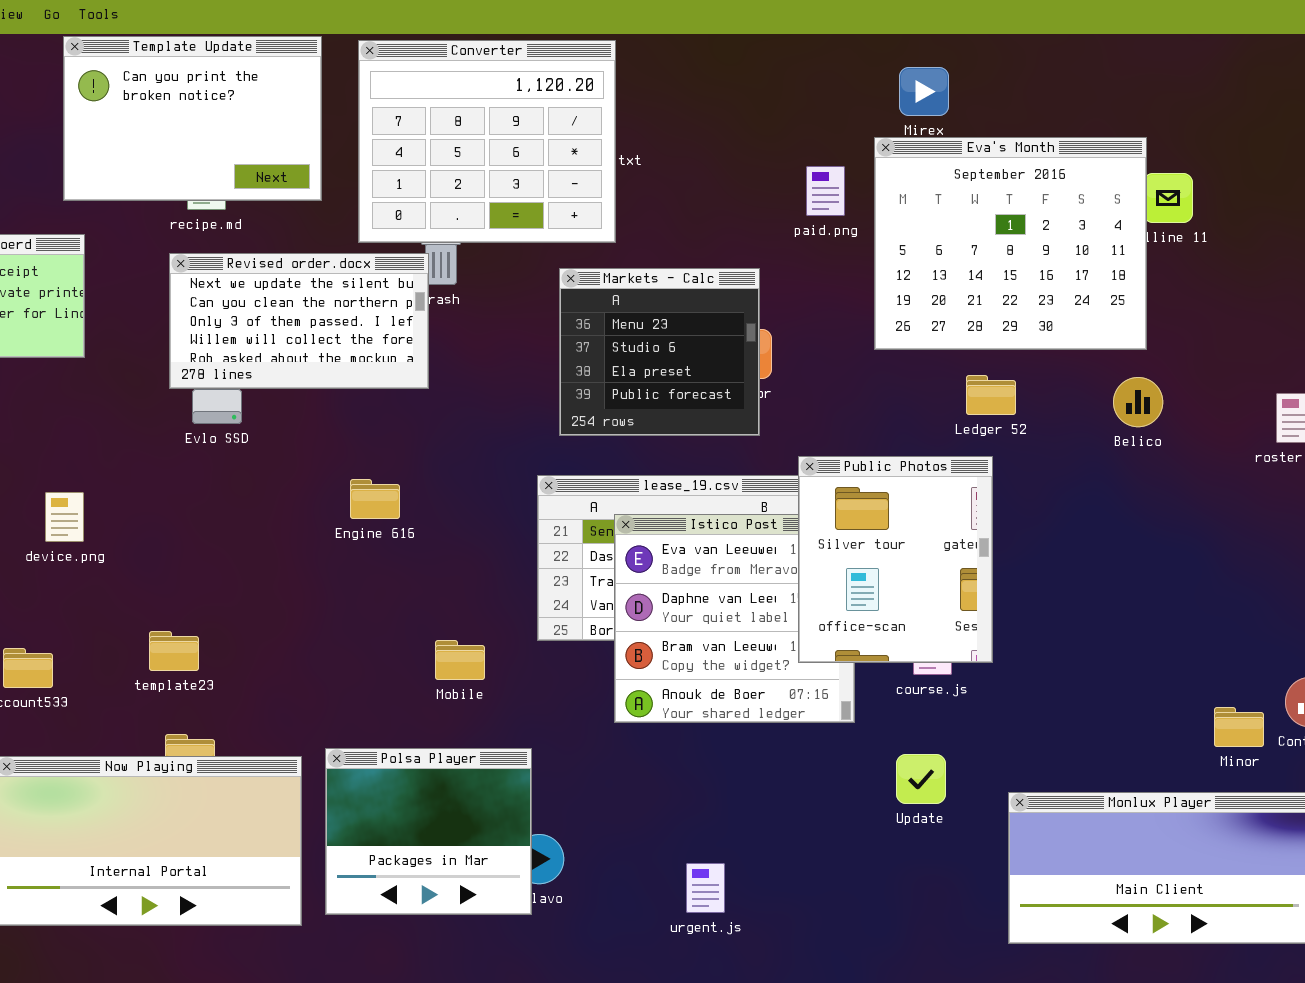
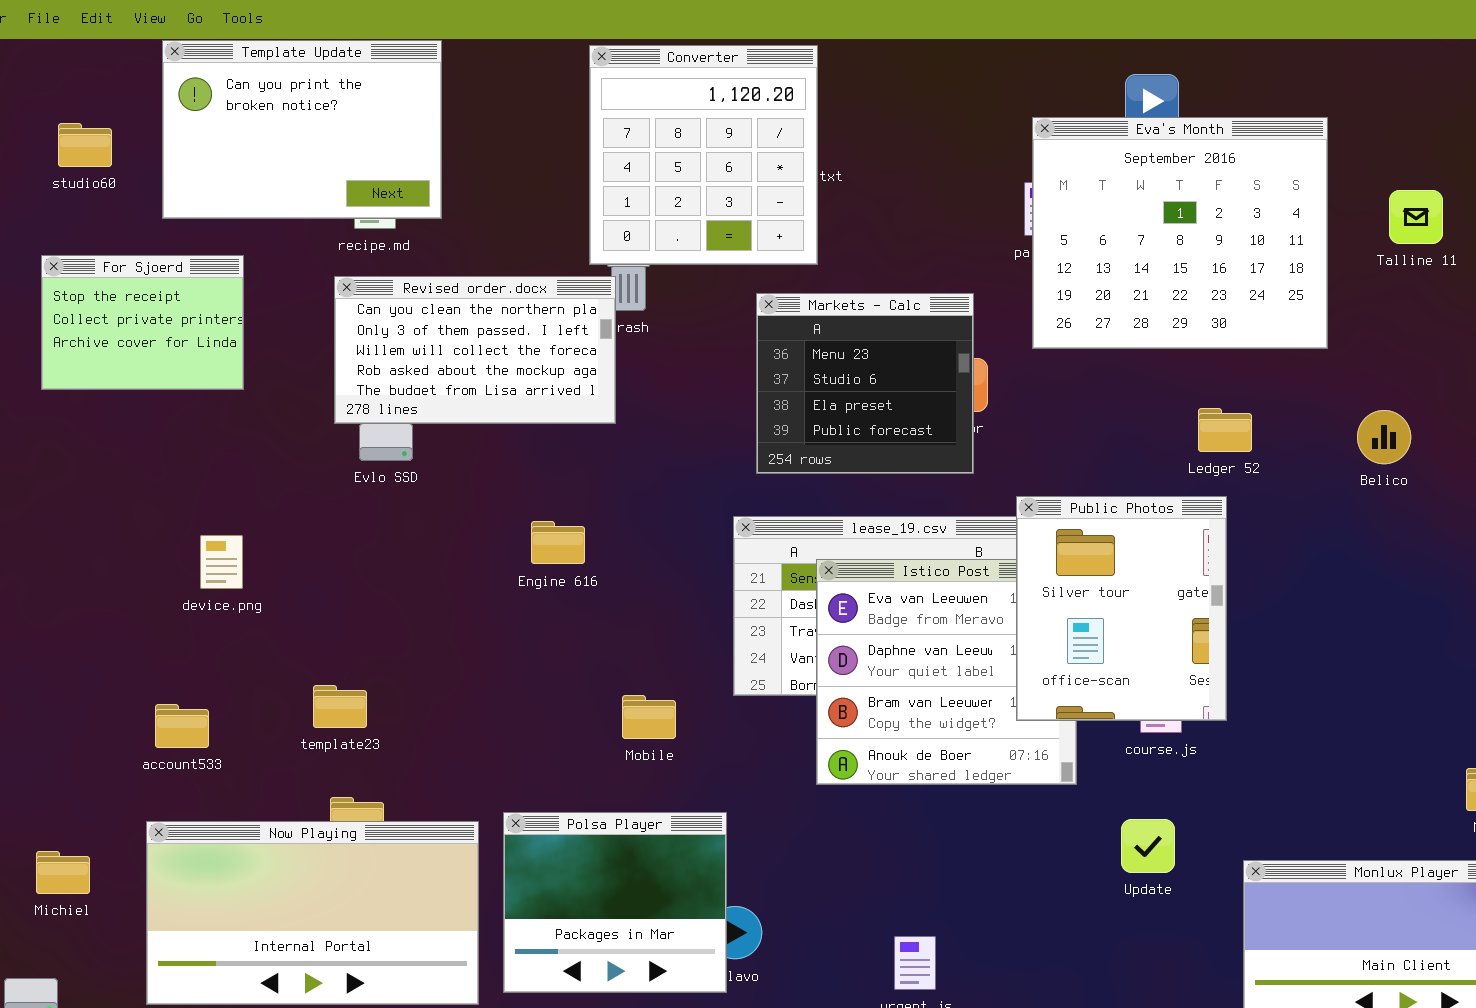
Template Update: [63,36,322,201] -> [162,40,442,219], moved
Converter: [358,40,616,243] -> [589,45,818,265], resized
Eva's Month: [874,137,1147,350] -> [1032,117,1328,349], moved
Revised order.docx: [169,253,429,389] -> [334,276,616,424], scrolled down 1 row

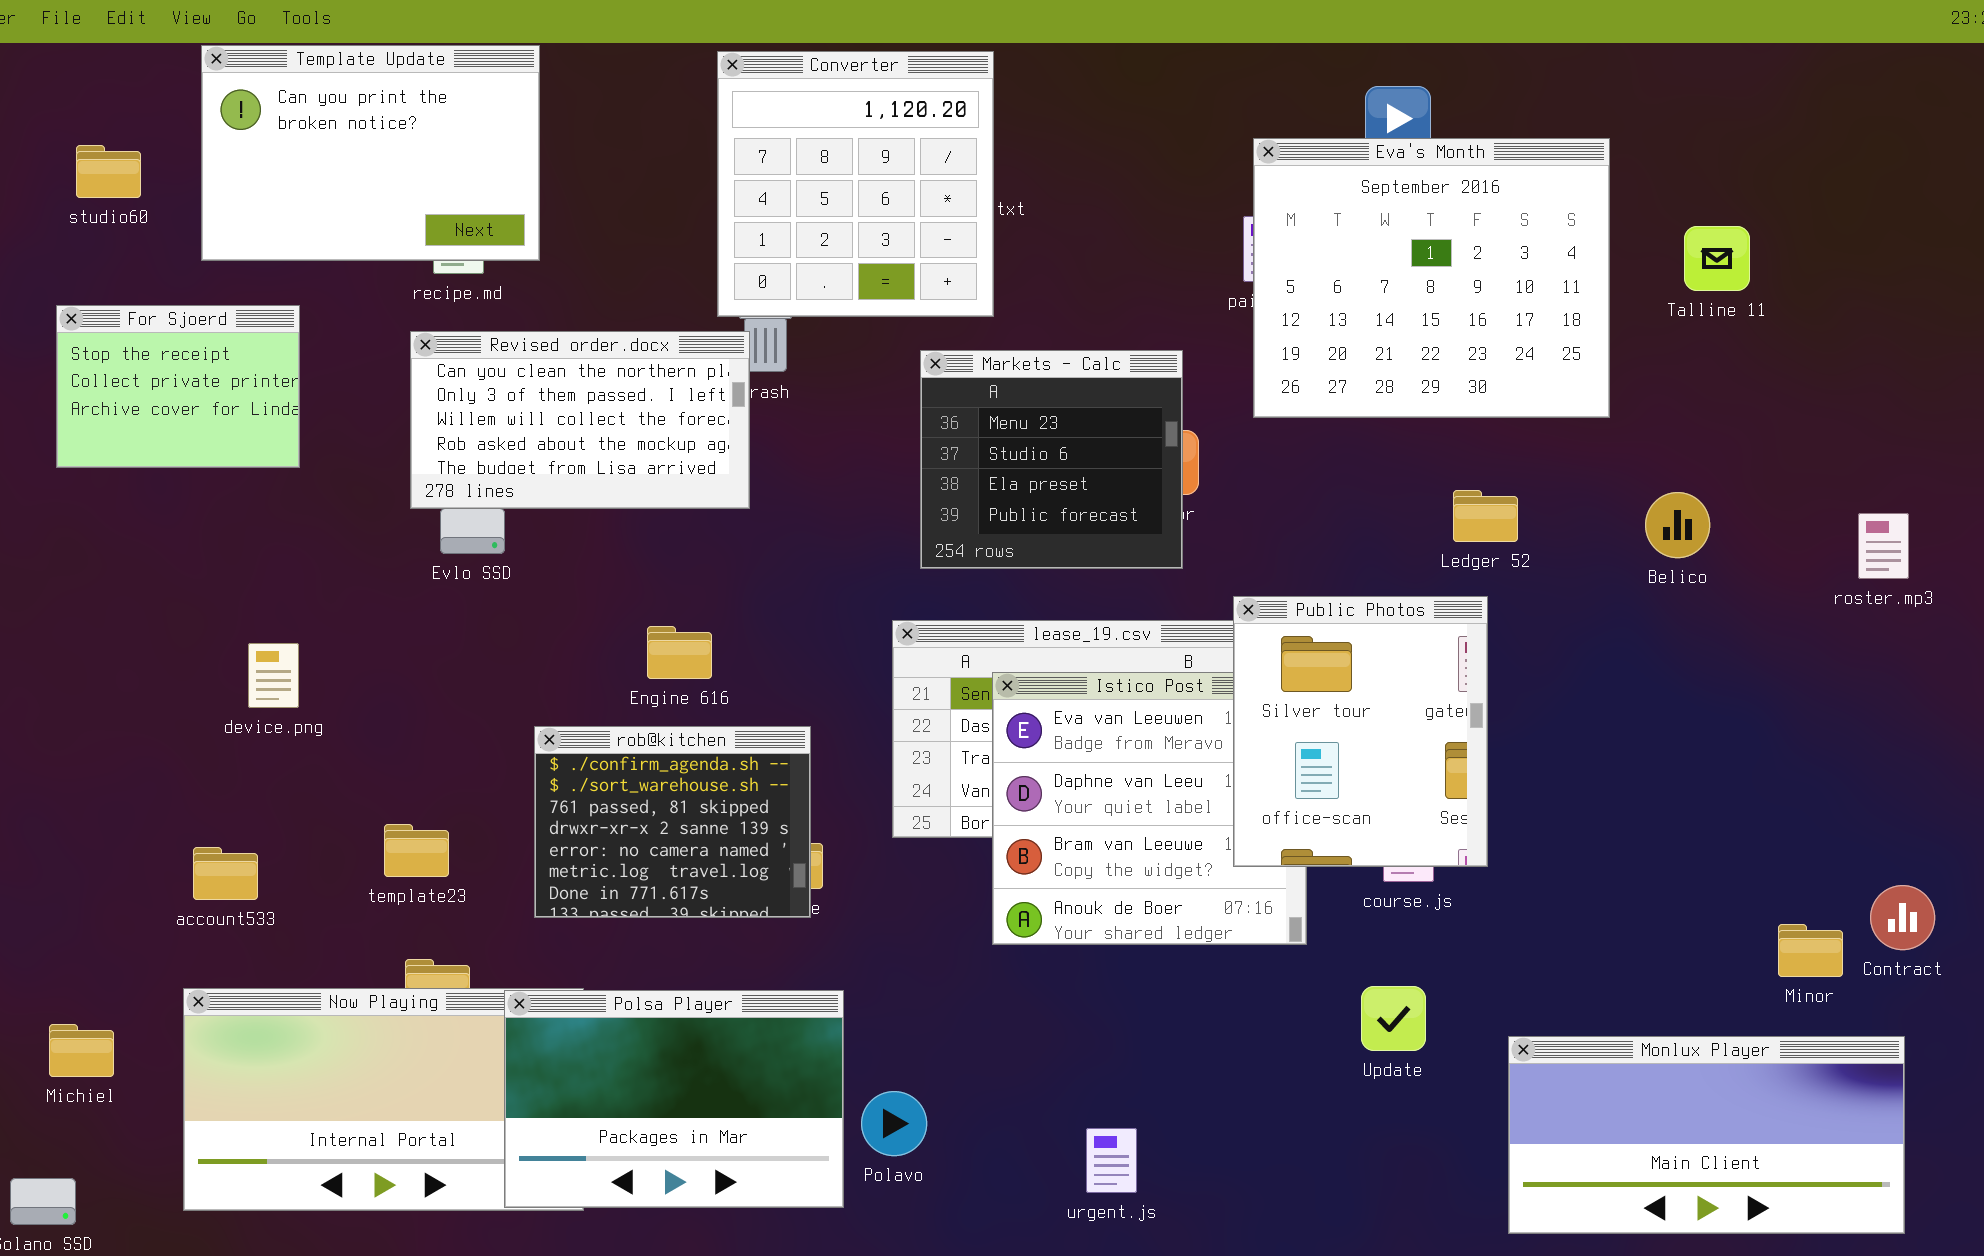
rob@kitchen: none -> [534,726,811,918], opened
Polsa Player: [503,812,727,993] -> [504,990,844,1208], moved, resized

